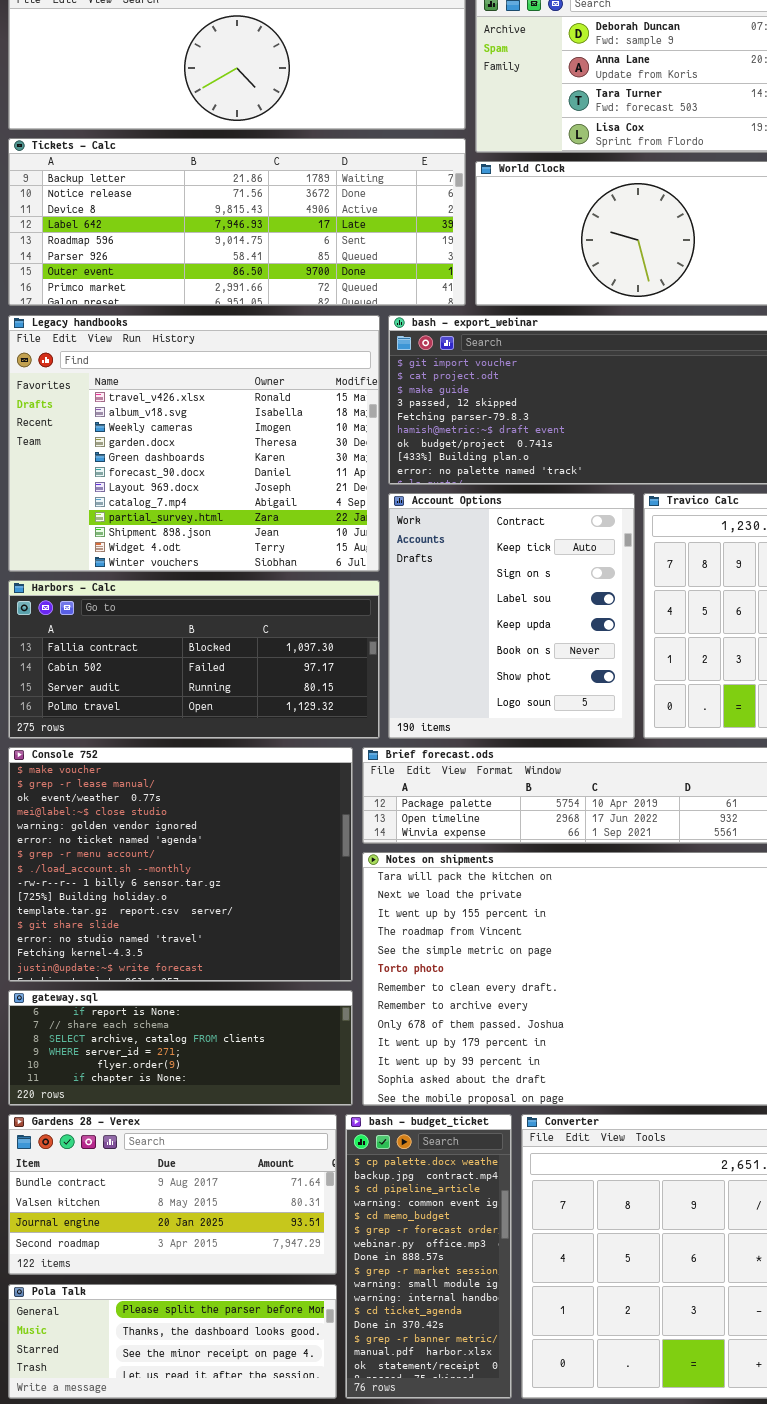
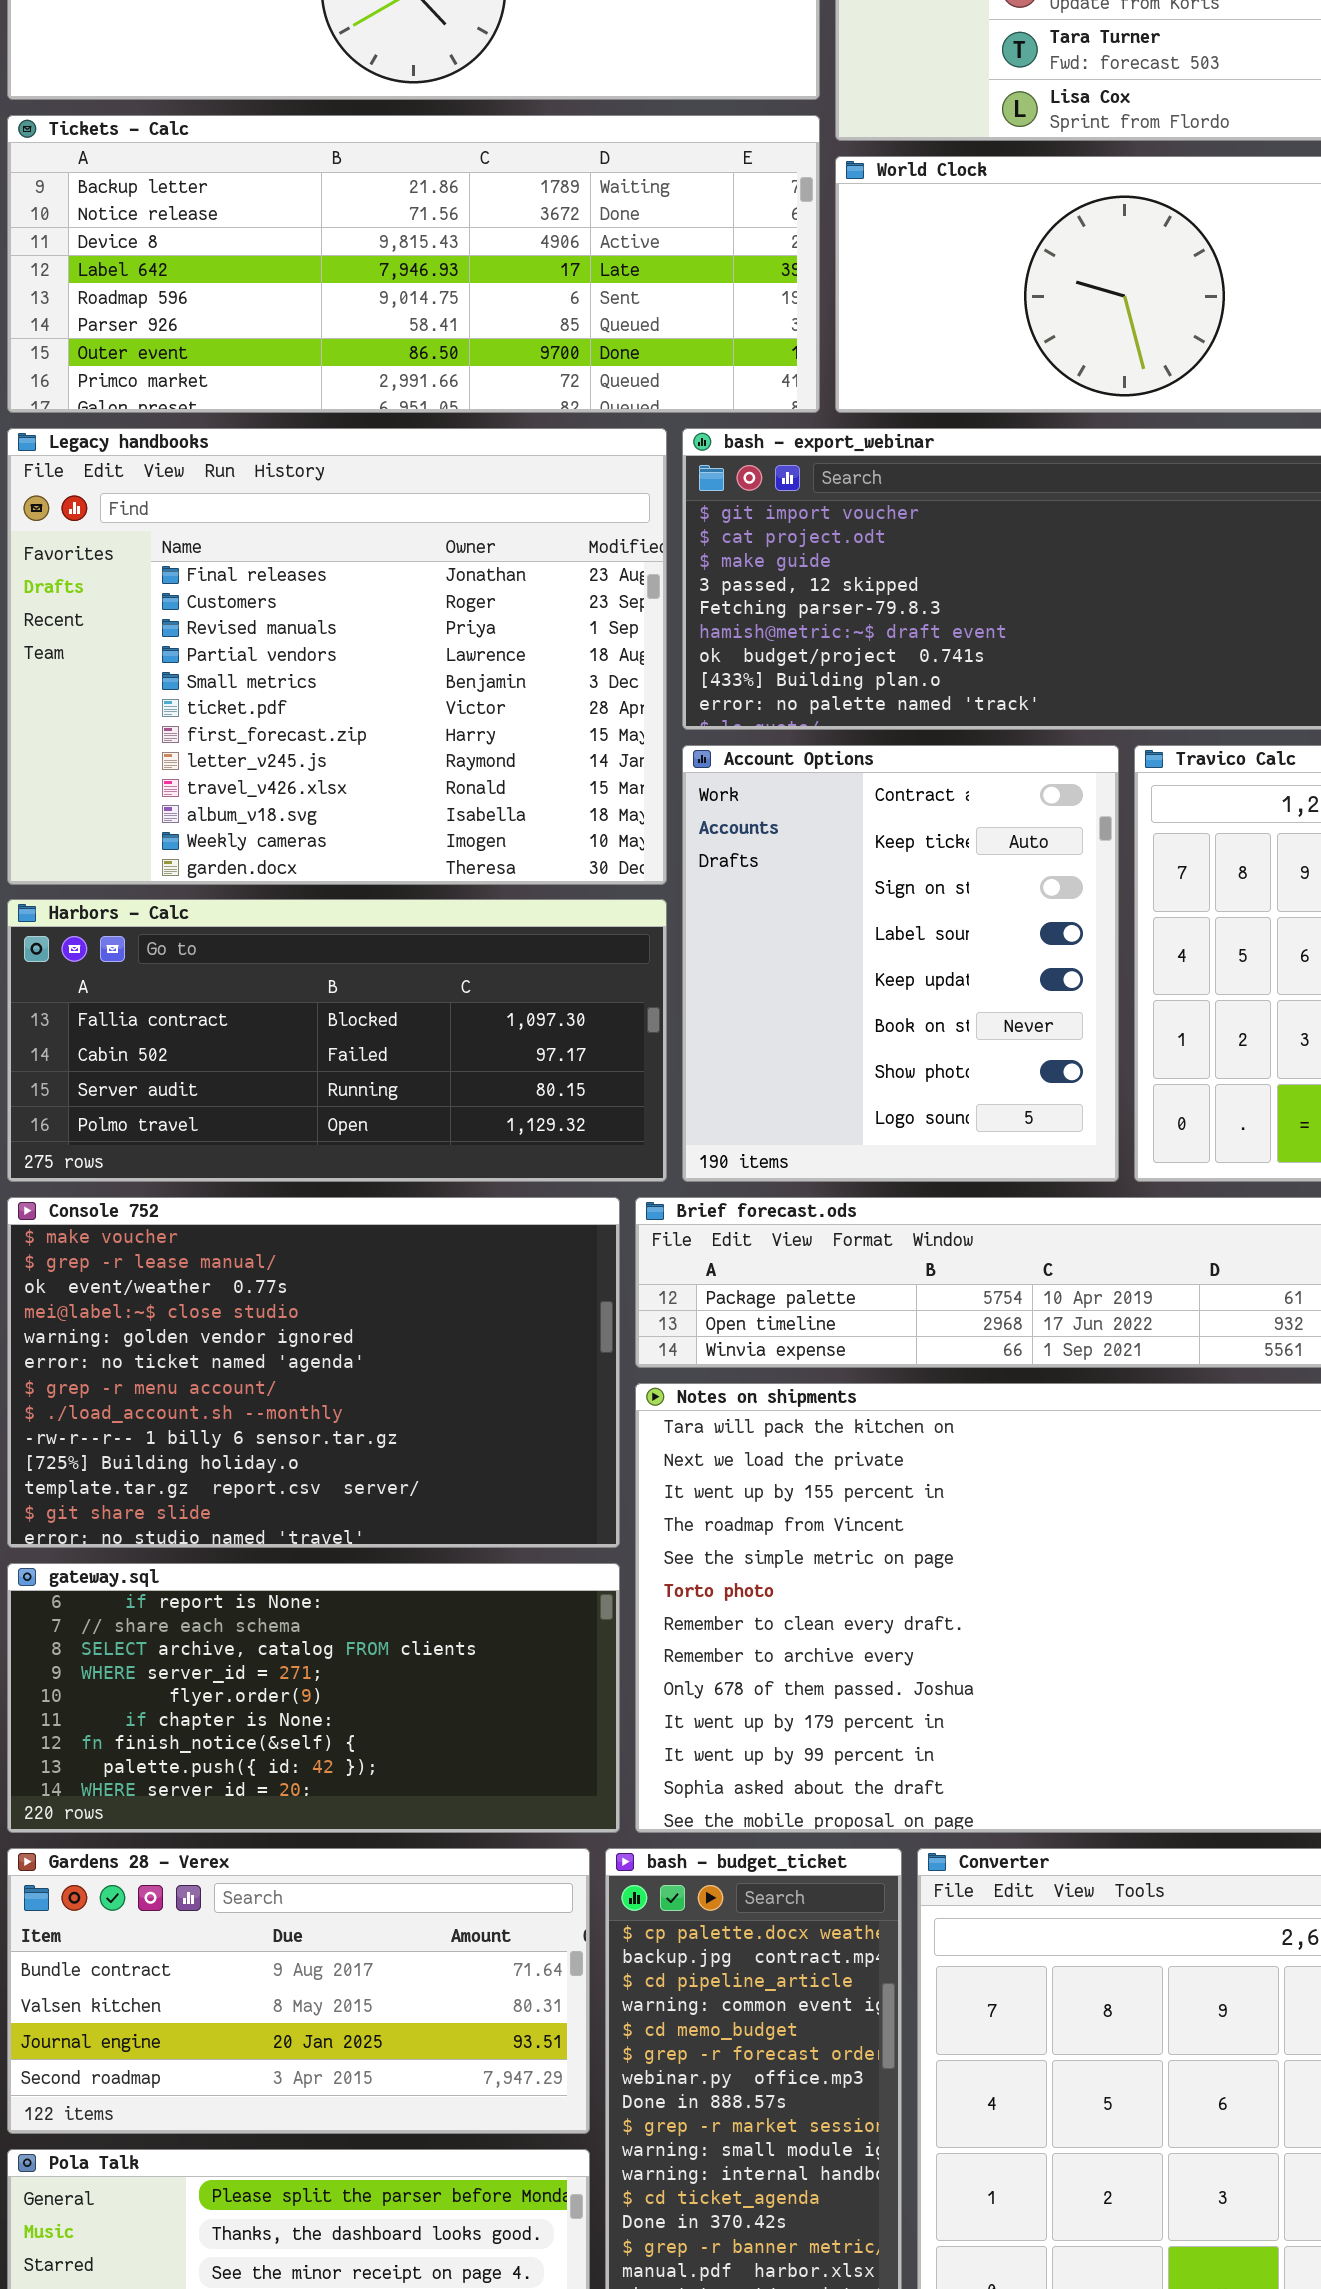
Legacy handbooks: [8,315,380,572] -> [7,428,667,885], scrolled up 8 rows
Console 752: [8,747,353,982] -> [7,1197,620,1548], resized
gateway.sql: [8,990,353,1106] -> [7,1563,620,1833], resized

